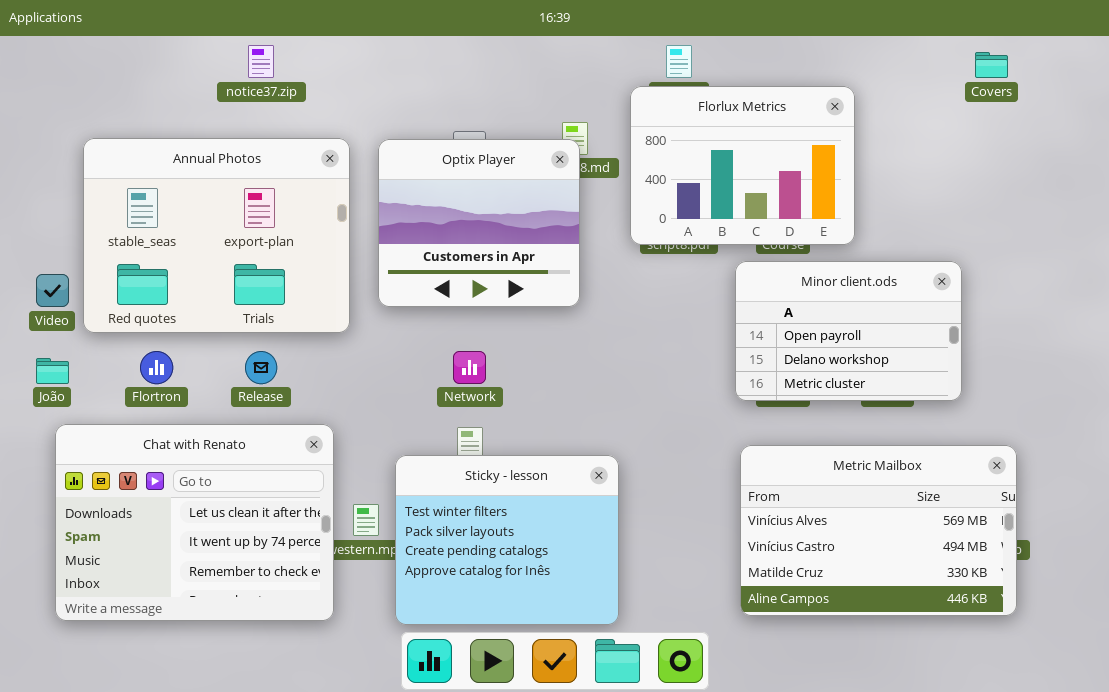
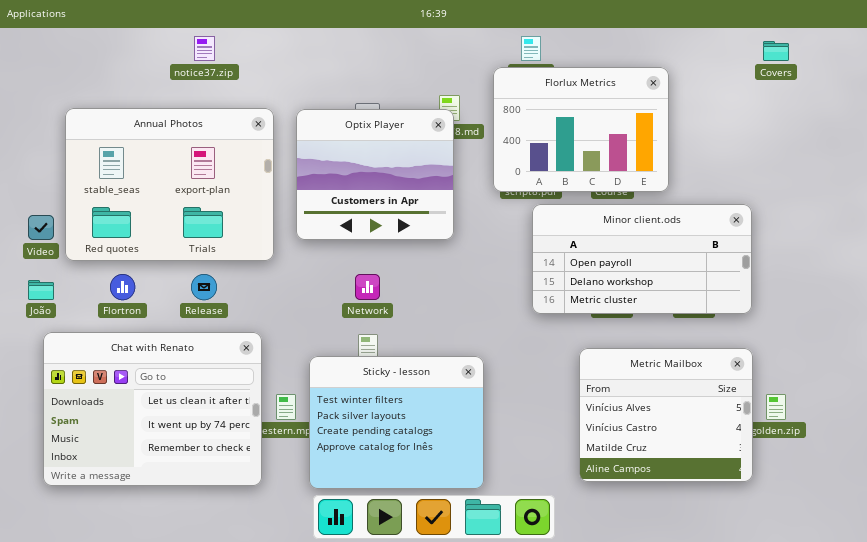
Minor client.ods: [735,261,962,401] -> [532,204,752,314], resized
Metric Mailbox: [740,445,1017,616] -> [579,348,753,482], resized

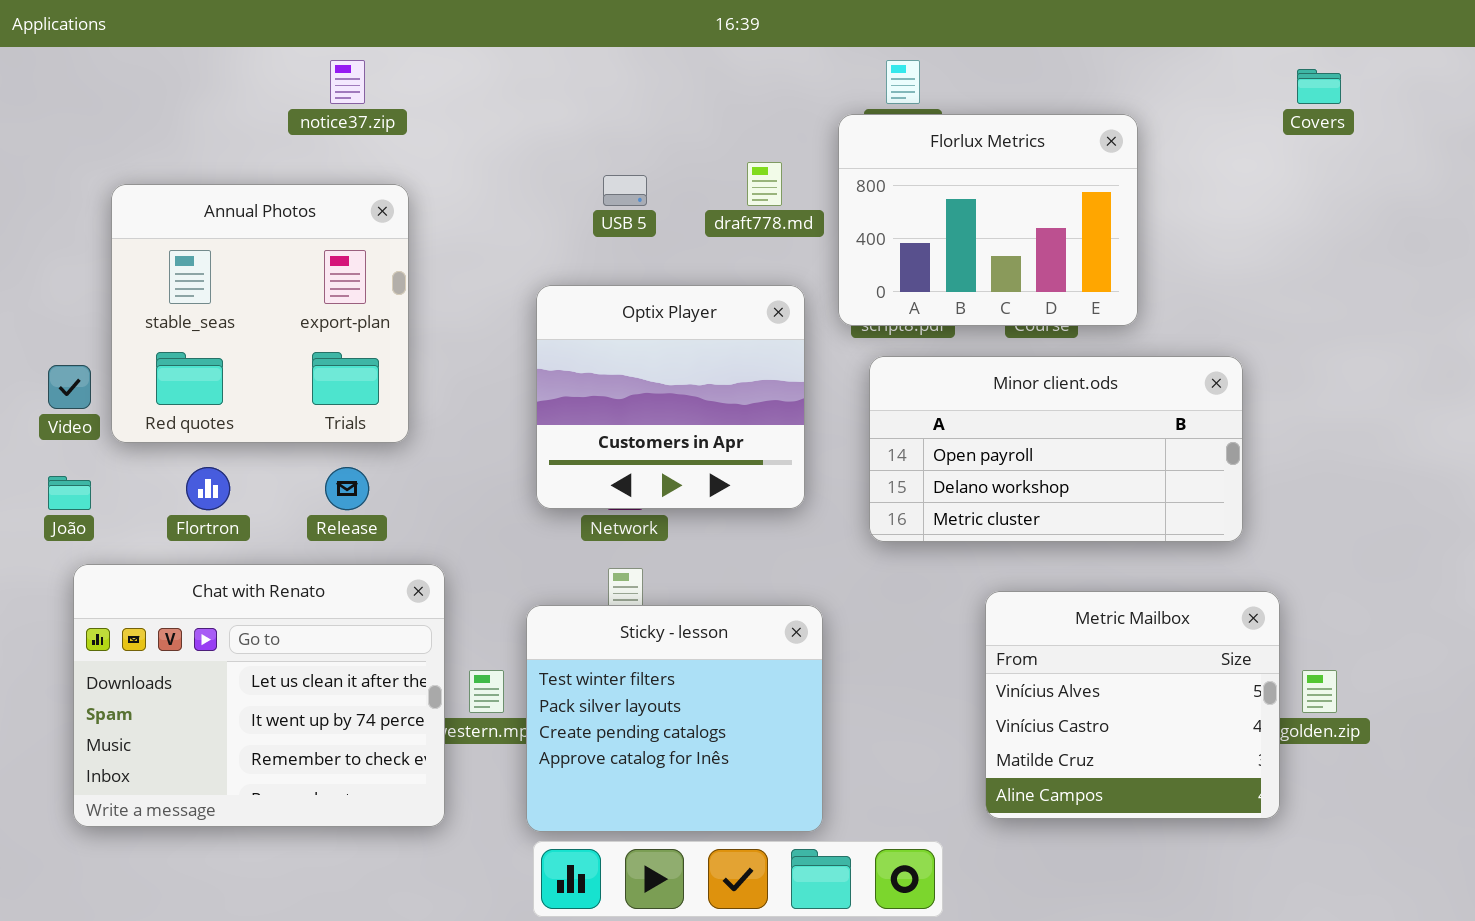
Annual Photos: [65,108,274,261] -> [111,184,409,443], resized
Optix Player: [296,109,454,240] -> [536,285,805,509], moved
Minor client.ods: [532,204,752,314] -> [869,356,1243,542], moved

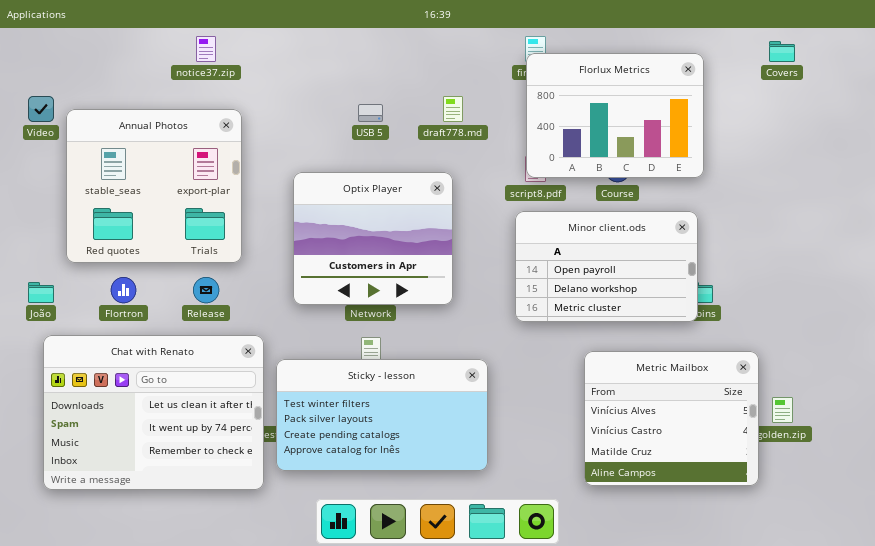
Florlux Metrics: [838,114,1138,326] -> [526,53,704,178], moved
Optix Player: [536,285,805,509] -> [293,172,453,305], moved
Minor client.ods: [869,356,1243,542] -> [515,211,698,322], resized
Video: [48,365,91,409] -> [28,96,54,122], moved
Sticky - lesson: [526,605,823,832] -> [276,359,488,471], resized

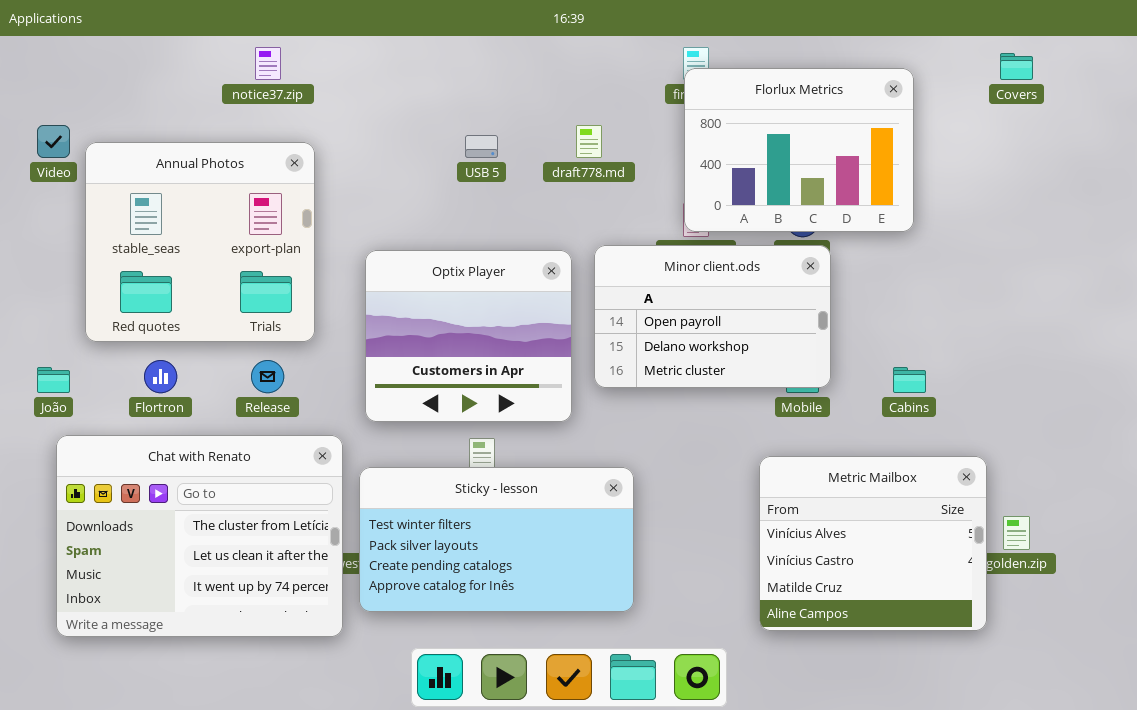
Optix Player: [293,172,453,305] -> [365,250,572,422], moved
Minor client.ods: [515,211,698,322] -> [594,245,831,388], moved
Chat with Renato: [43,335,264,490] -> [56,435,343,637], scrolled up 1 row

